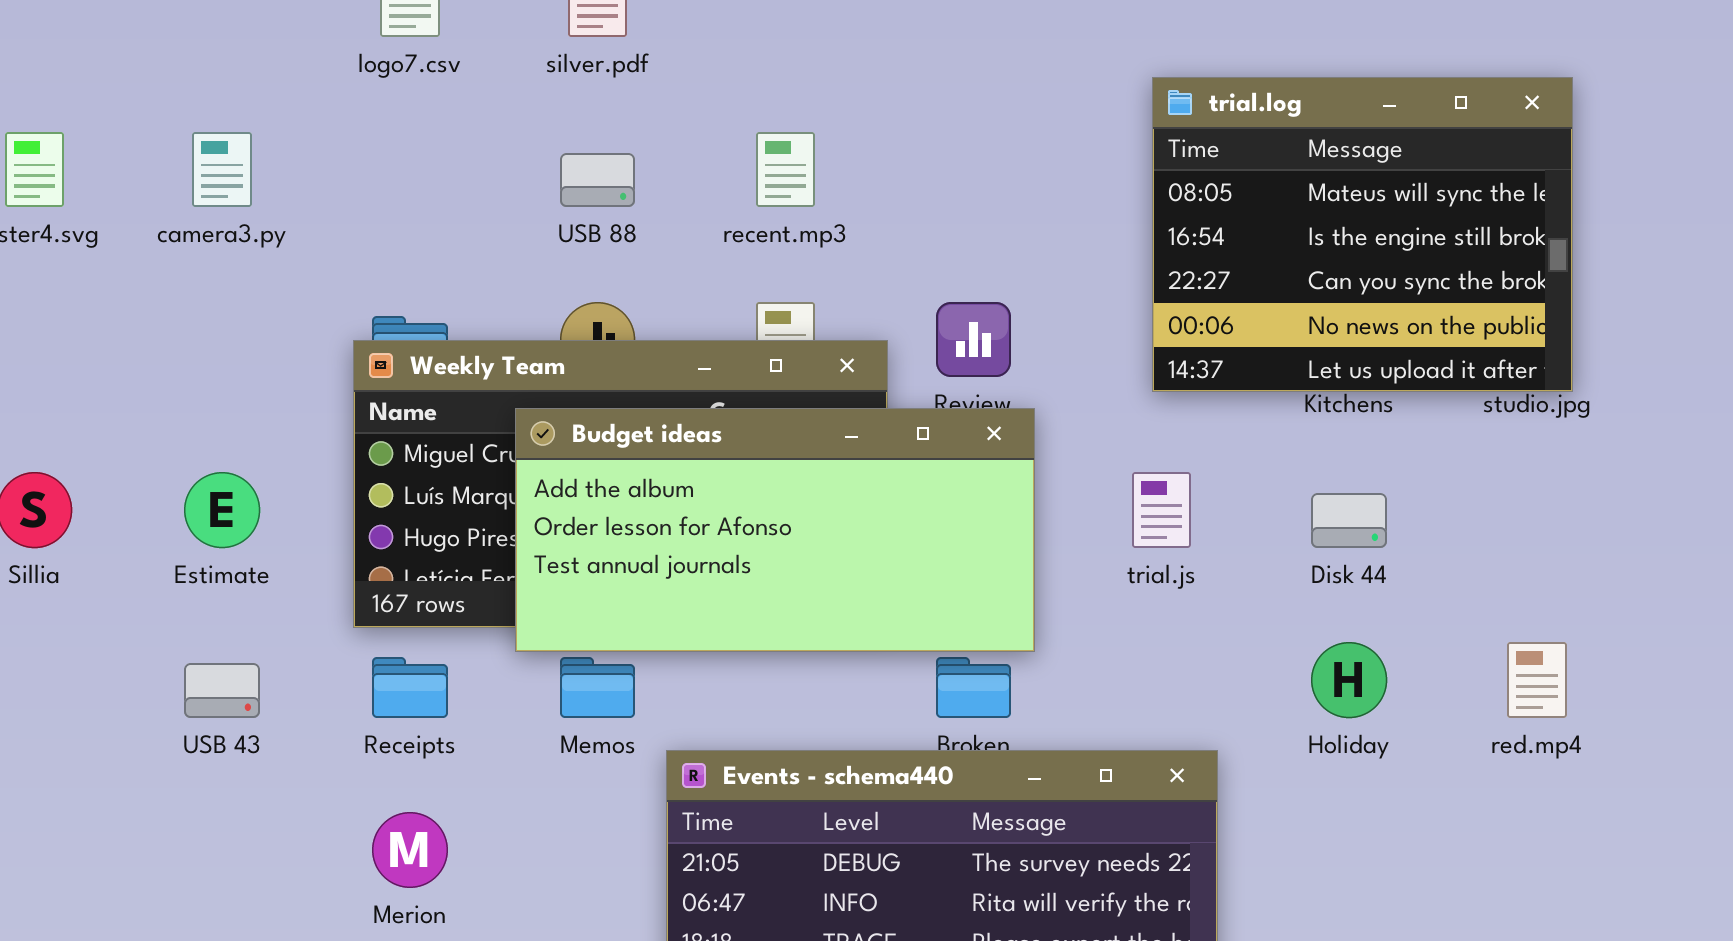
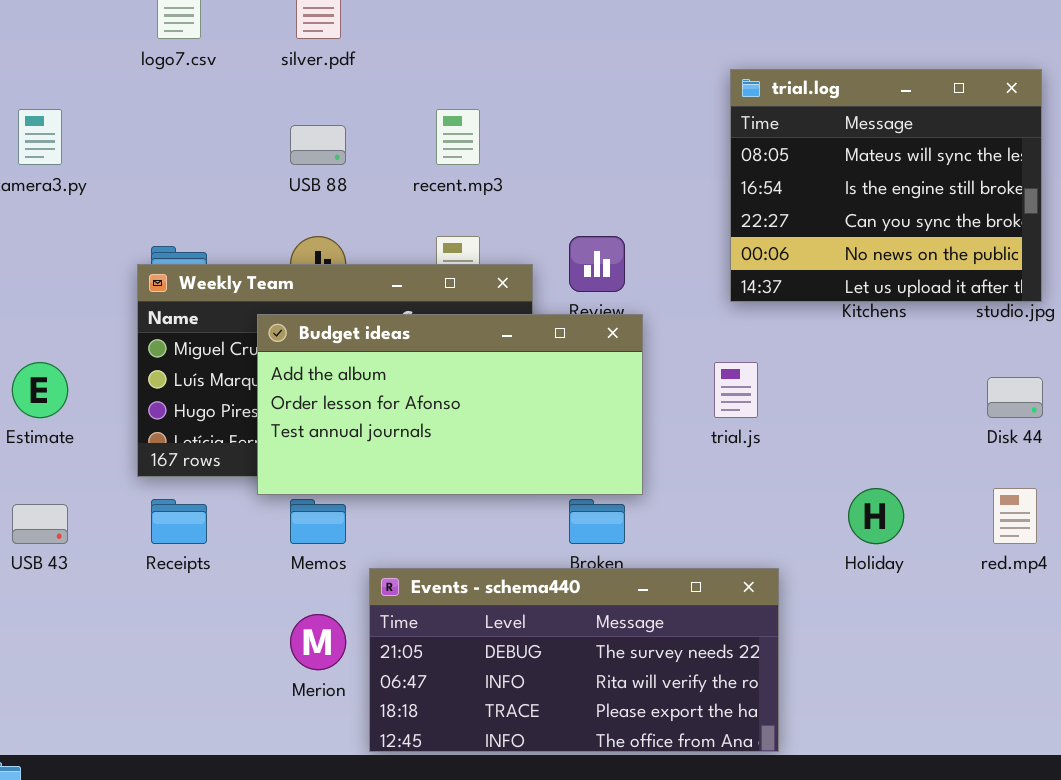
Disk 44: [1311,493,1387,548] -> [987,377,1043,418], moved
Merion: [372,812,448,888] -> [290,614,346,670], moved

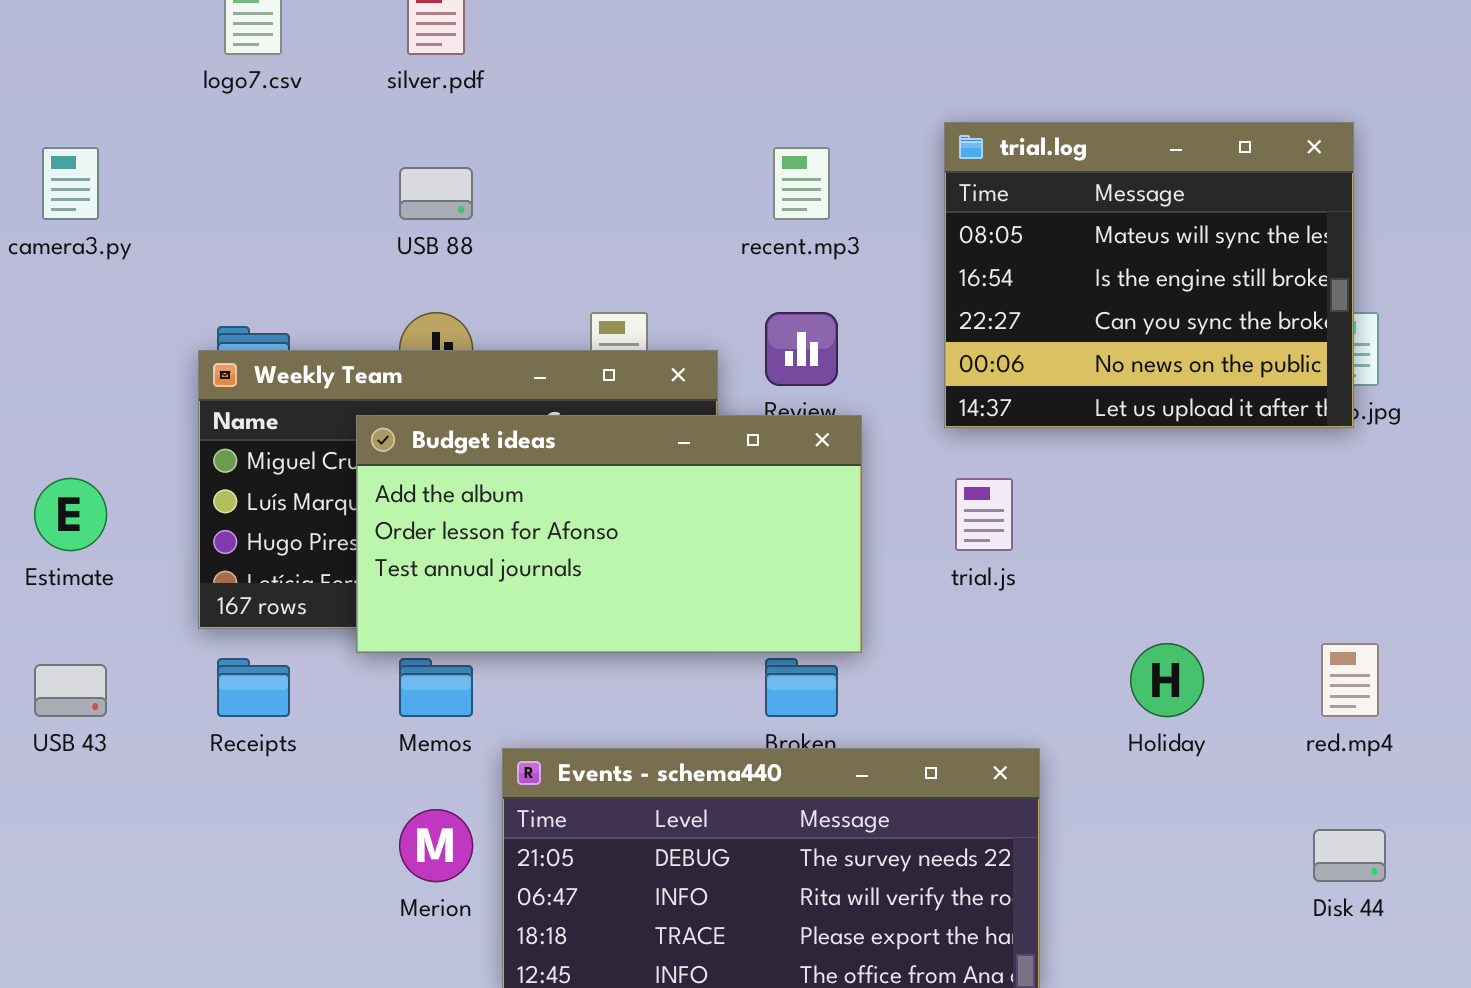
trial.log: [730,69,1042,302] -> [944,122,1354,428], moved
recent.mp3: [436,109,480,165] -> [773,147,830,220], moved
Disk 44: [987,377,1043,418] -> [1313,829,1386,882], moved

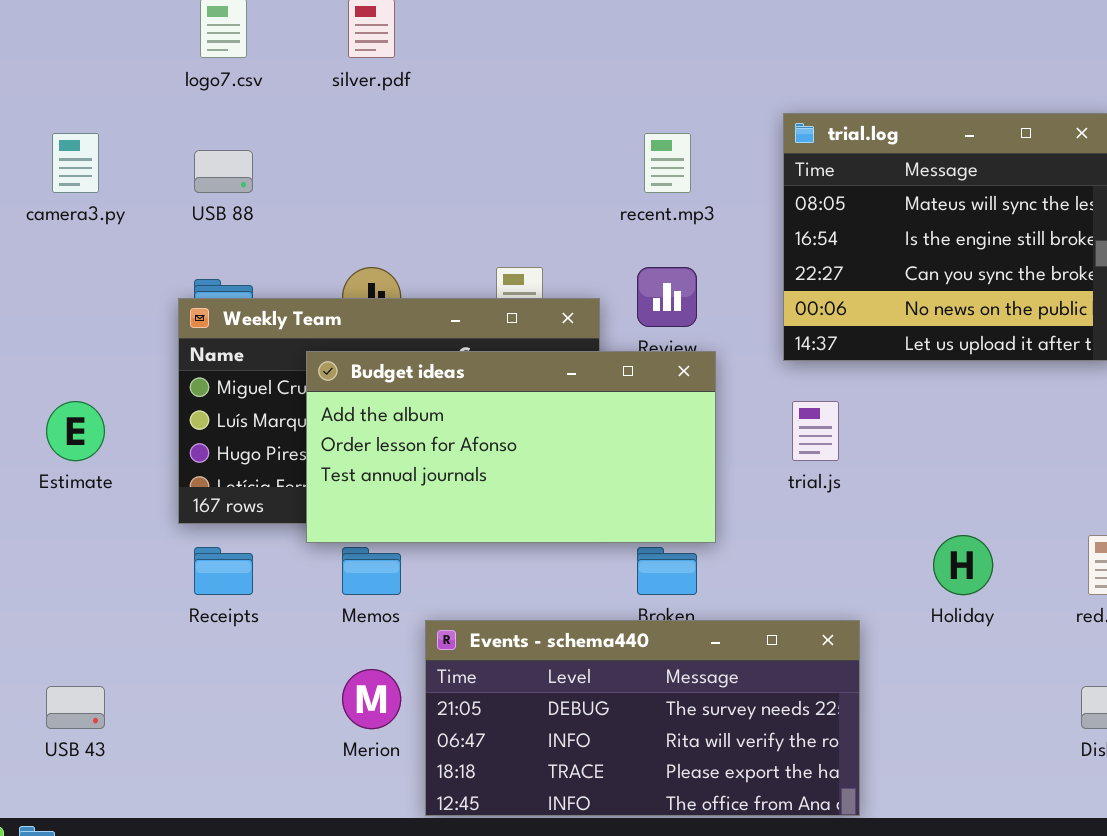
USB 88: [399,167,473,220] -> [194,150,253,193], moved
USB 43: [34,664,107,717] -> [46,686,105,729], moved

